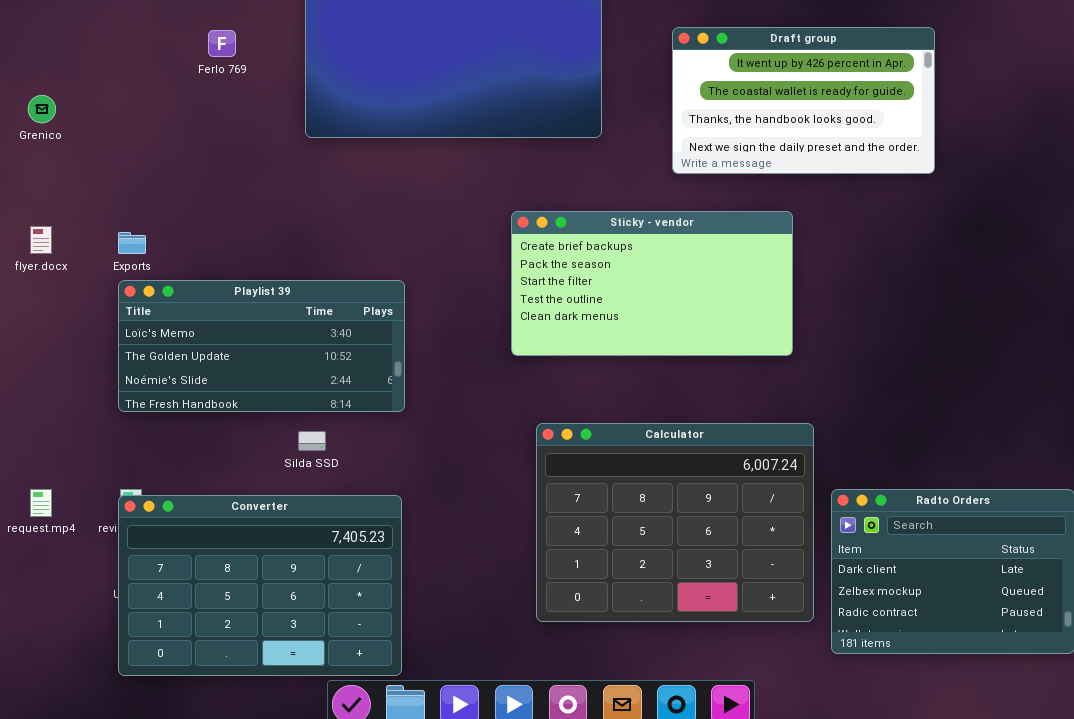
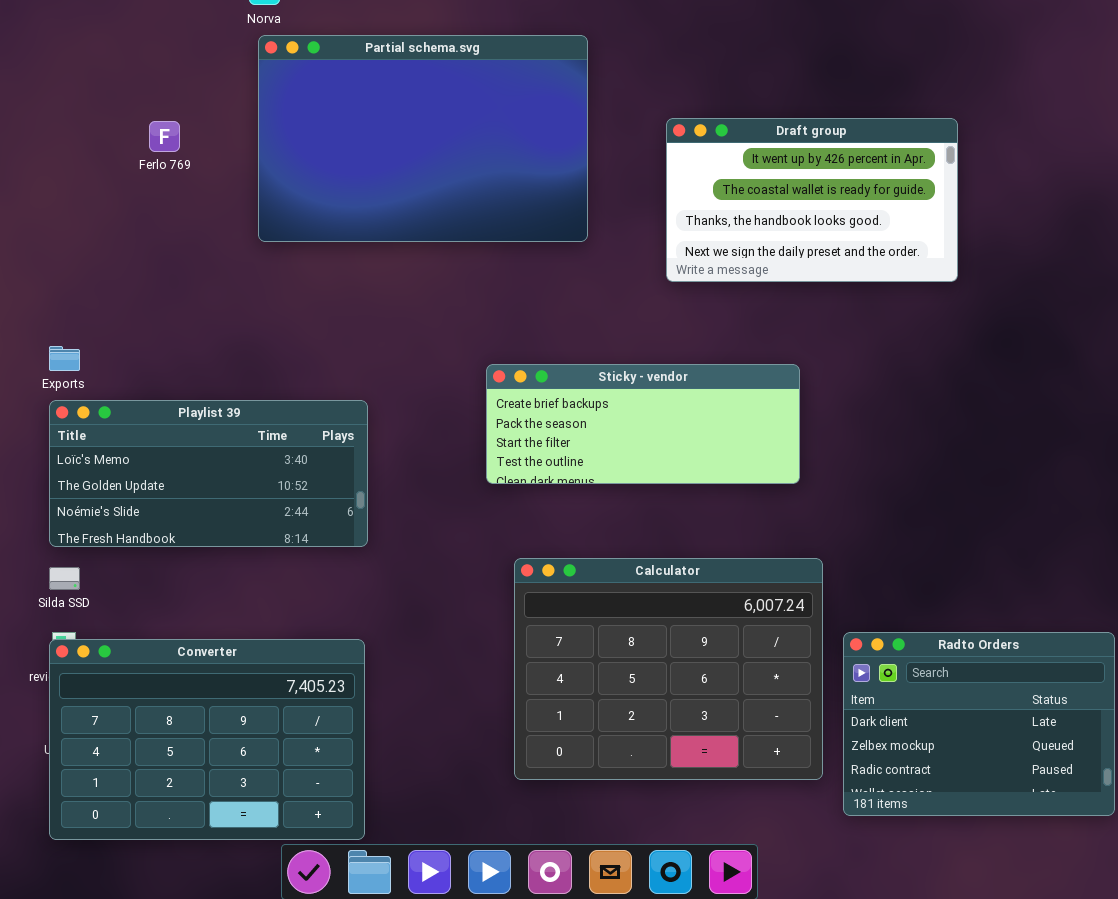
Sticky - vendor: [511,211,793,356] -> [486,364,800,484], resized
Silda SSD: [298,431,326,451] -> [49,567,80,590], moved

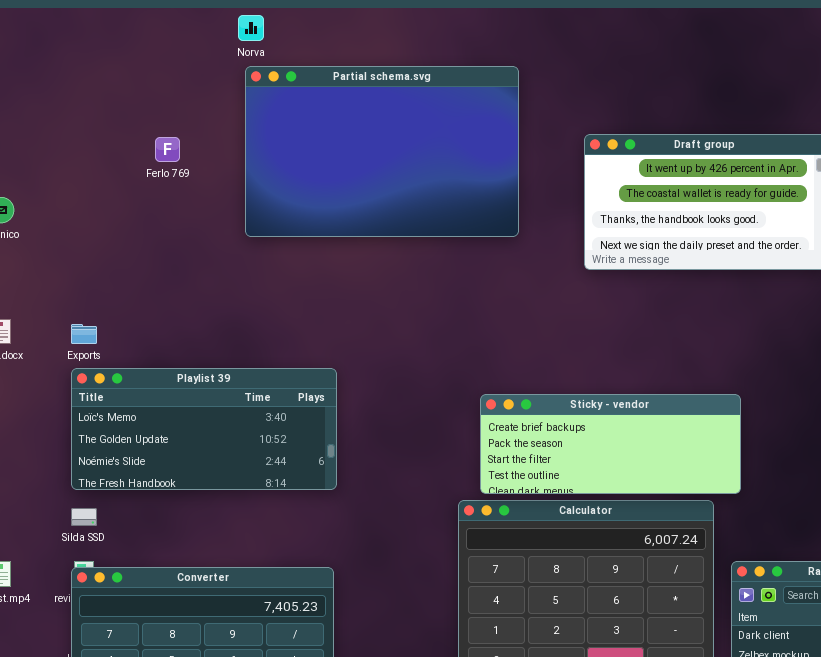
Sticky - vendor: [486,364,800,484] -> [480,394,741,494], moved

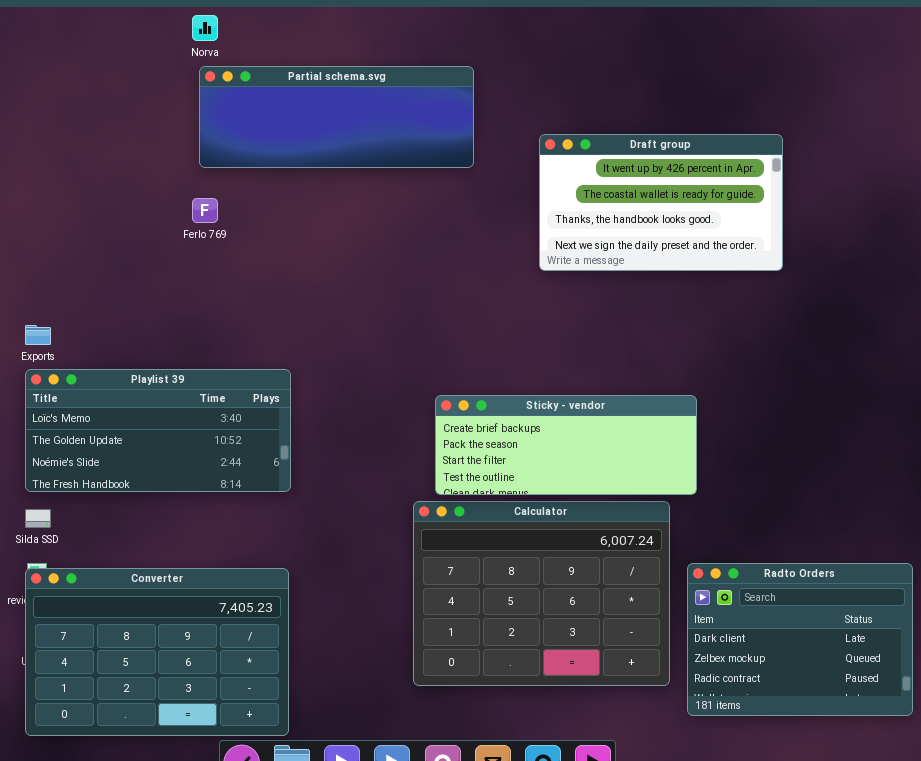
Partial schema.svg: [245,66,519,237] -> [199,66,474,168], resized
Ferlo 769: [155,137,180,162] -> [192,198,218,223], moved

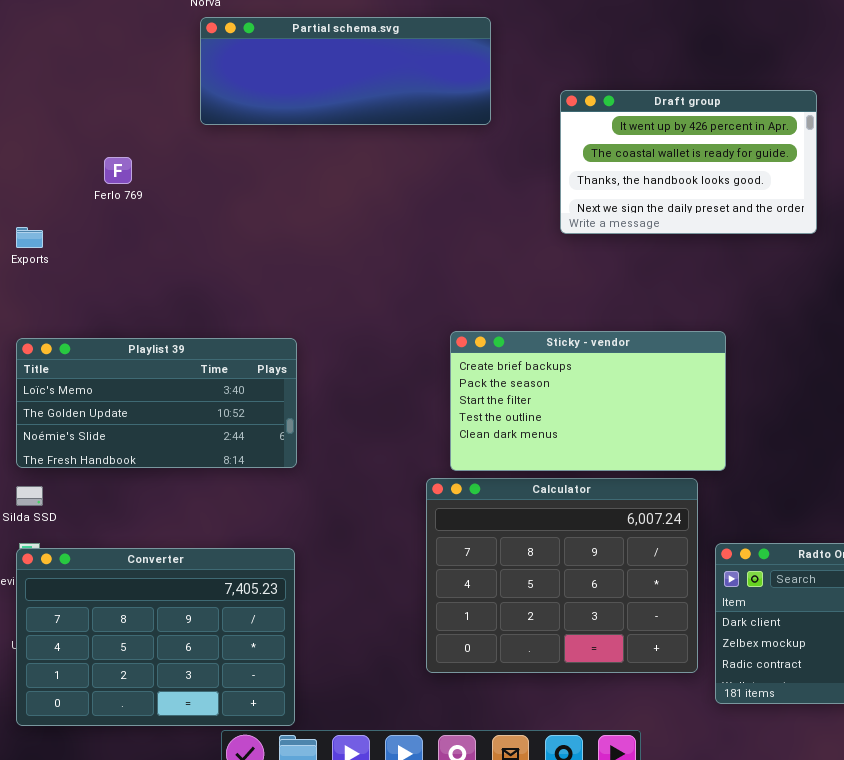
Ferlo 769: [192,198,218,223] -> [104,157,132,184], moved
Exports: [25,325,51,345] -> [16,227,43,248], moved
Sticky - vendor: [435,395,697,495] -> [450,331,726,471], resized

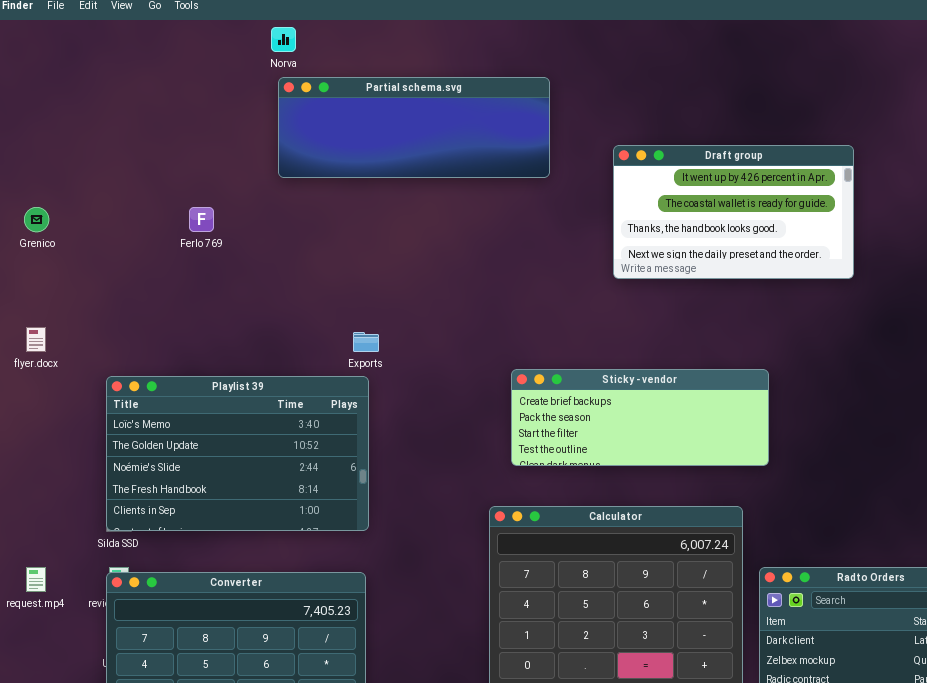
Exports: [16,227,43,248] -> [353,332,379,352], moved
Sticky - vendor: [450,331,726,471] -> [511,369,769,466], resized
Playlist 39: [16,338,297,468] -> [106,376,369,531], resized

